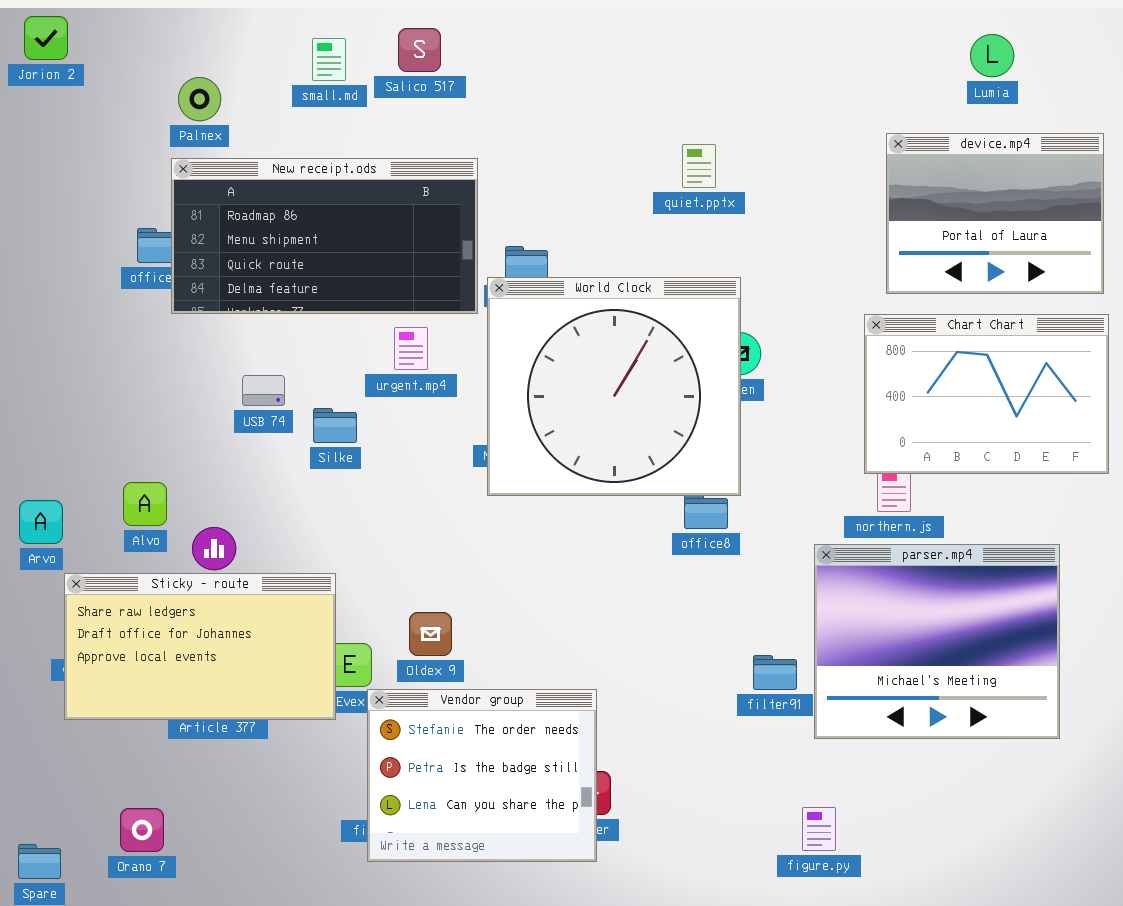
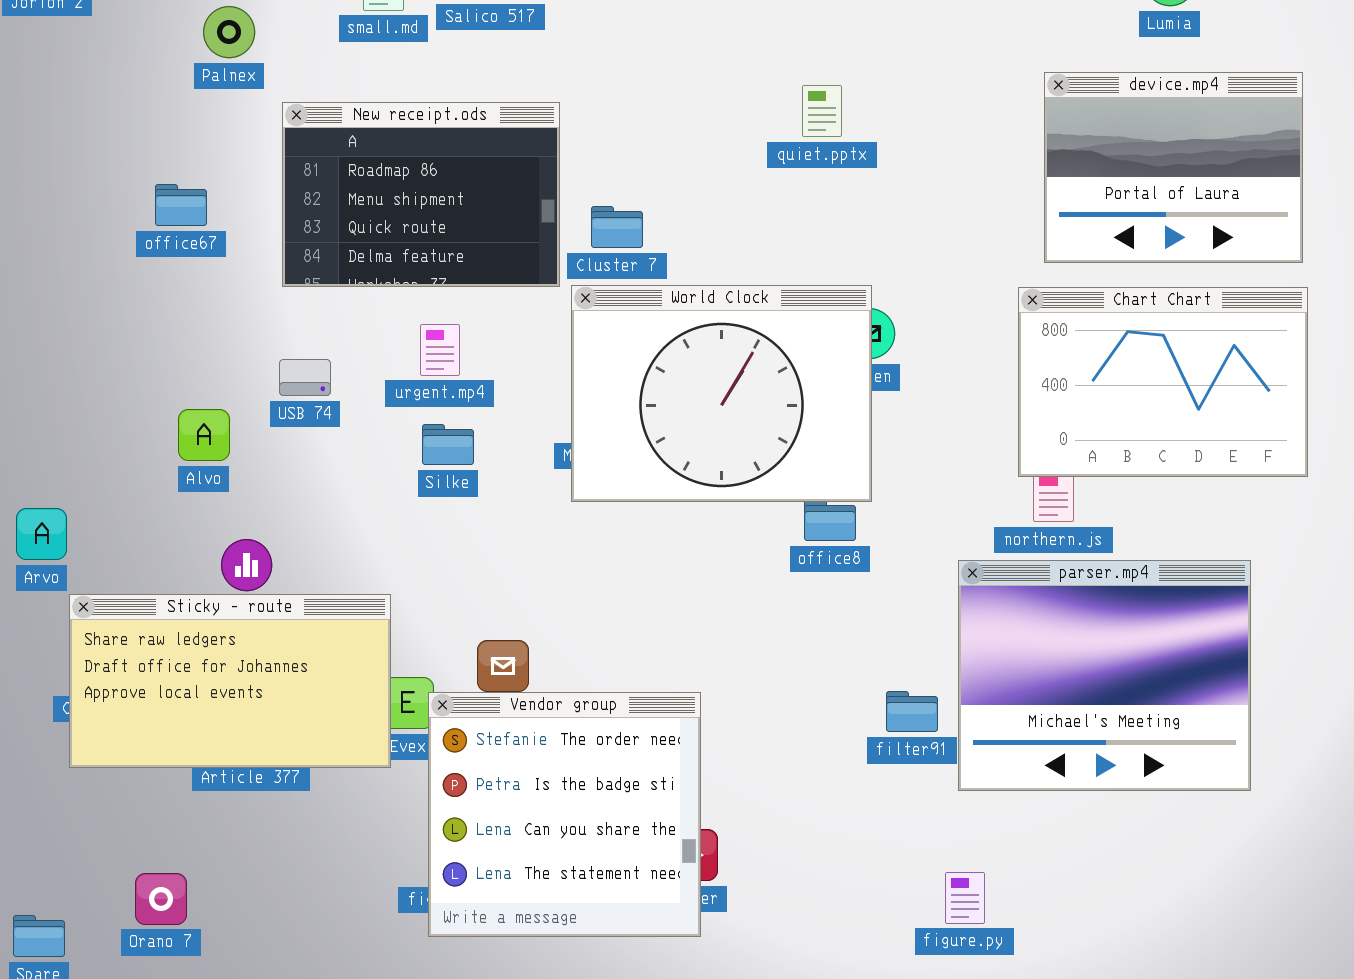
New receipt.ods: [171,158,478,314] -> [282,102,560,287], resized
World Clock: [487,277,741,496] -> [571,285,872,502], resized
urgent.mp4: [394,327,428,370] -> [420,324,460,376], moved
Silke: [313,408,357,443] -> [422,424,474,465], moved
Alvo: [123,482,167,526] -> [178,409,230,461], moved
Vendor group: [367,689,597,862] -> [428,692,701,937], resized

